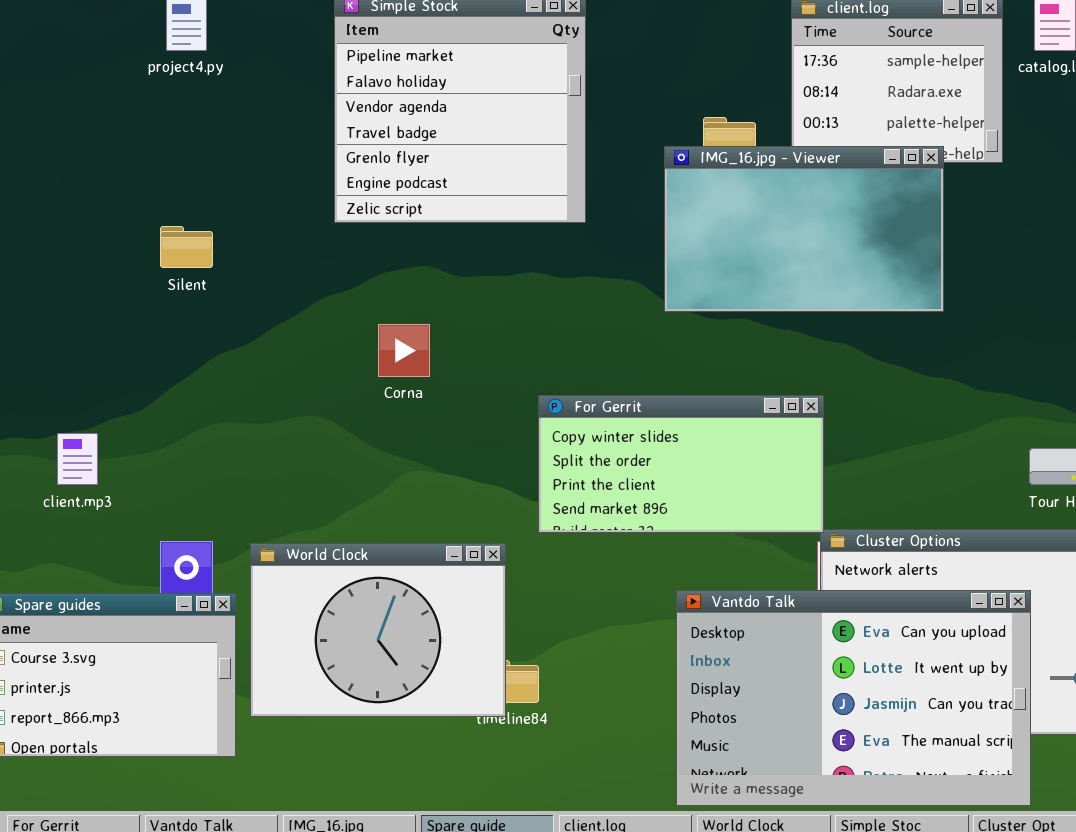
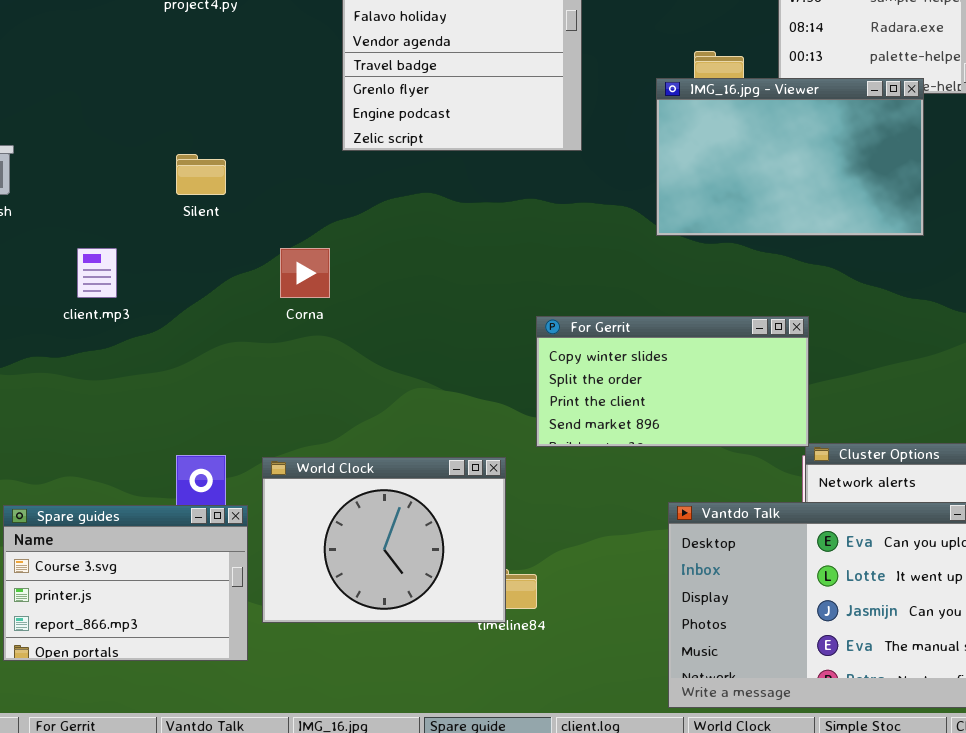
Corna: [378,324,430,377] -> [280,248,330,298], moved
client.mp3: [57,433,98,485] -> [77,248,117,298], moved

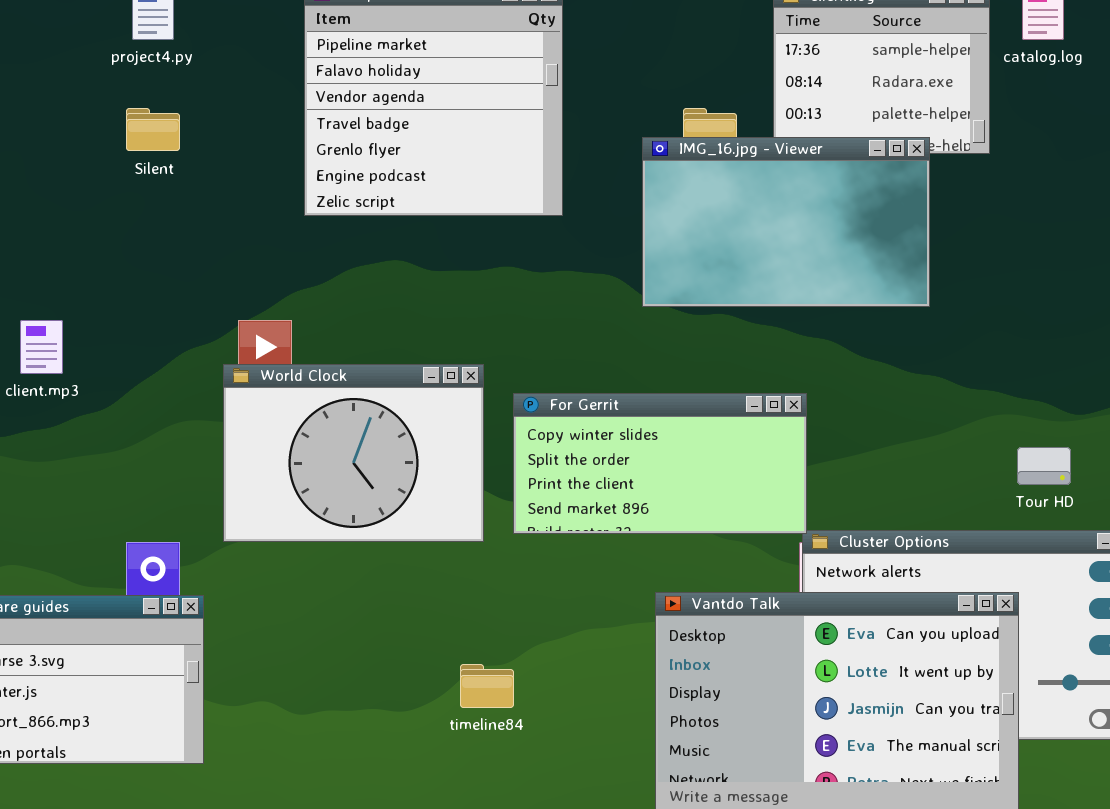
Silent: [176,154,226,195] -> [126,108,180,151], moved
World Clock: [262,457,506,623] -> [223,364,484,542], moved

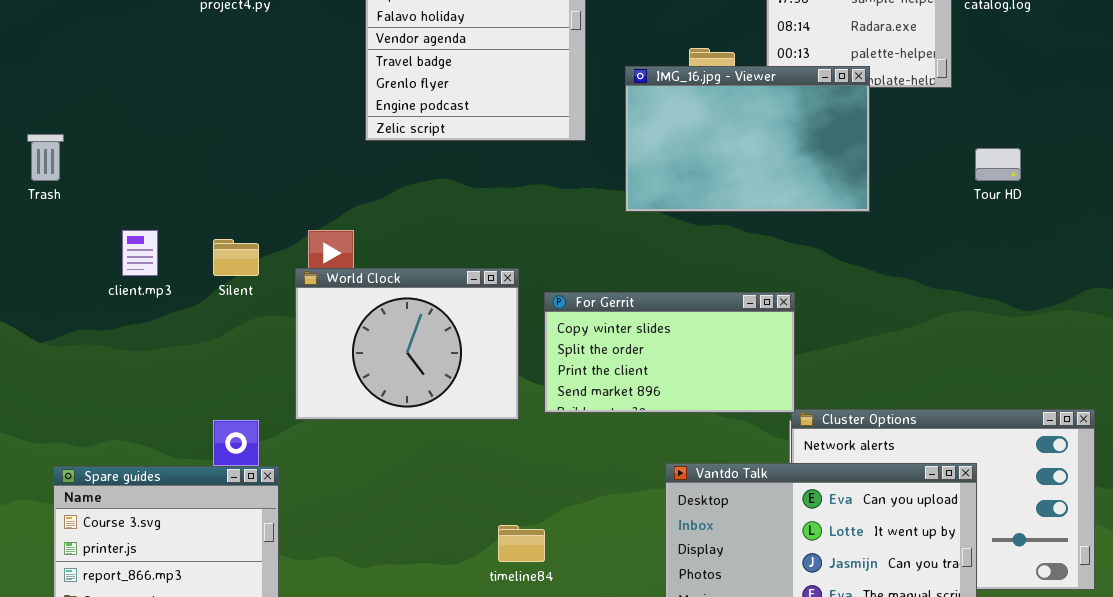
Silent: [126,108,180,151] -> [213,239,259,276], moved
IMG_16.jpg - Viewer: [642,137,930,307] -> [625,66,870,212], moved
Tour HD: [1017,447,1071,485] -> [975,148,1021,181], moved

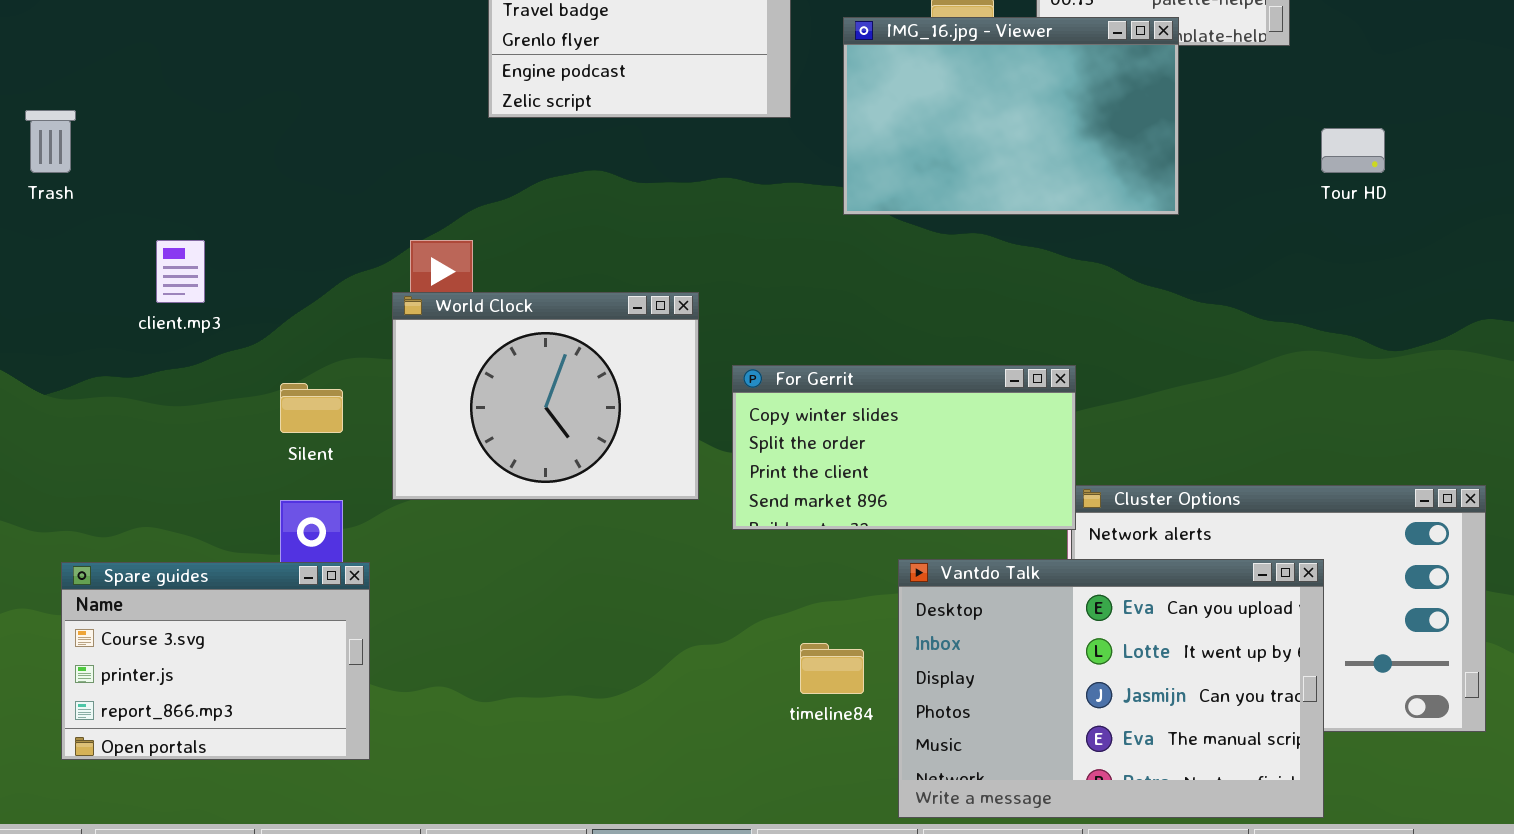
Silent: [213,239,259,276] -> [280,383,343,433], moved
For Gerrit: [544,292,795,413] -> [732,365,1076,530], moved
timeline84: [498,525,545,562] -> [800,643,864,694], moved

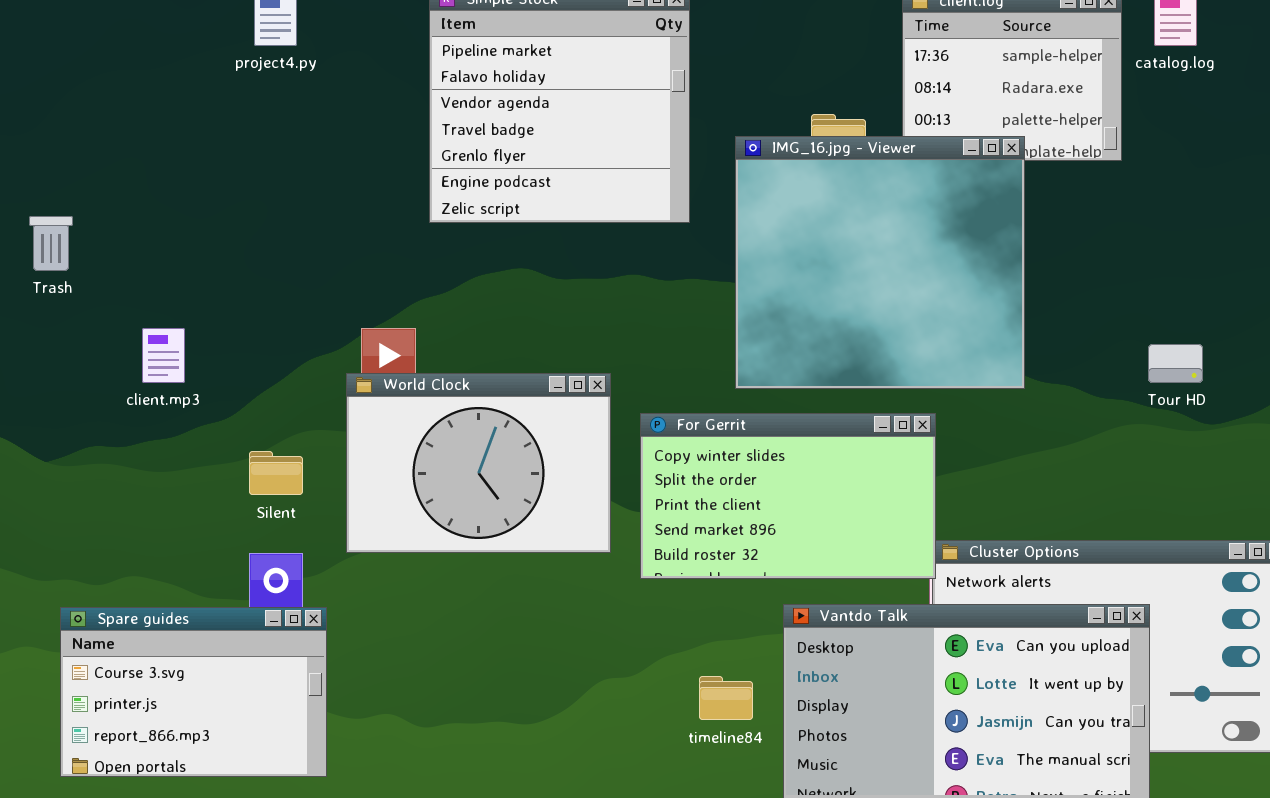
IMG_16.jpg - Viewer: [843,17,1179,215] -> [735,136,1025,389], resized
Tour HD: [1321,128,1385,173] -> [1148,344,1203,383], moved
For Gerrit: [732,365,1076,530] -> [640,413,936,579], resized

